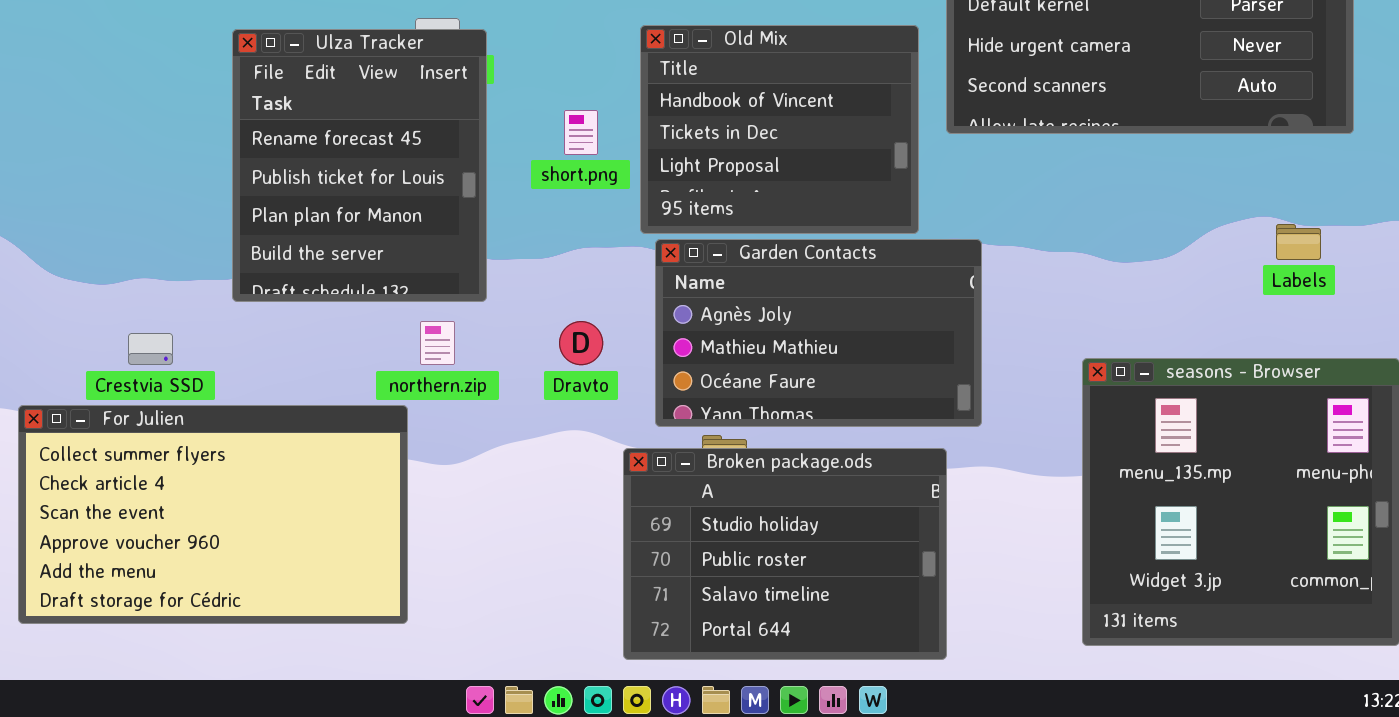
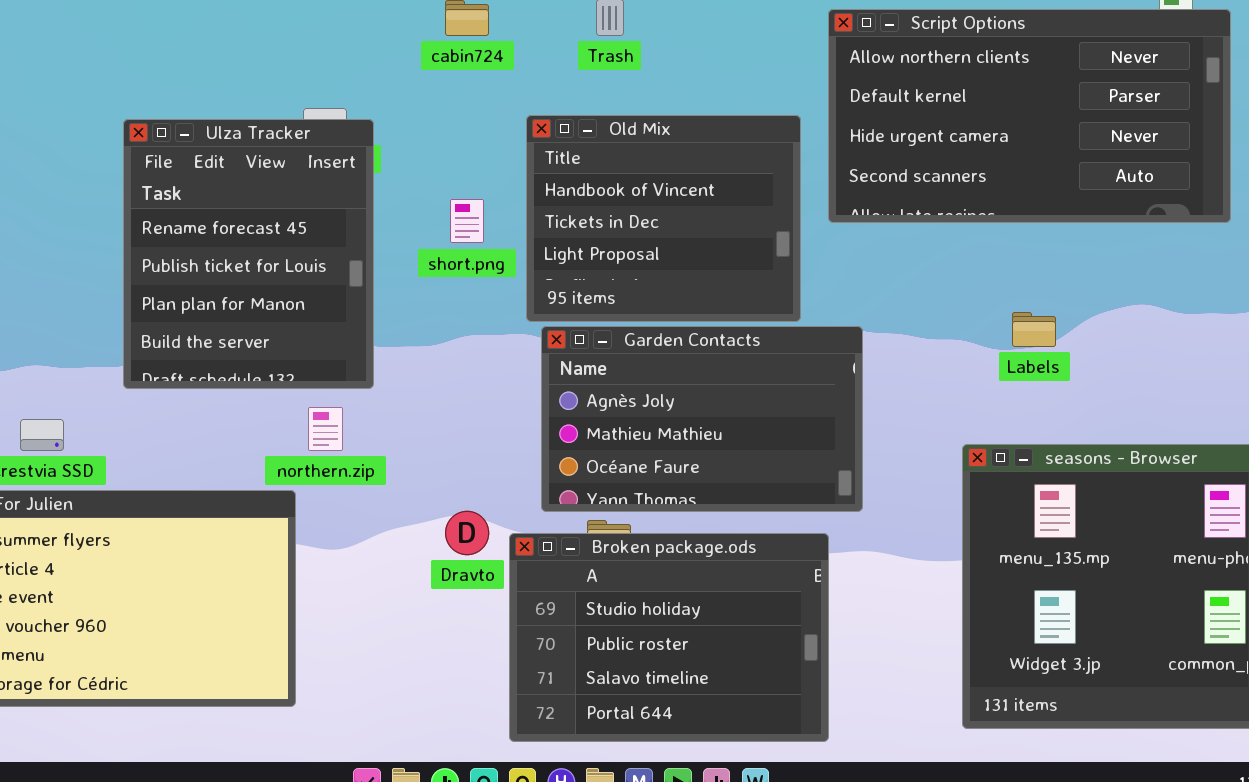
Labels: [1276,224,1321,260] -> [1012,312,1056,347], moved
Dravto: [559,321,603,365] -> [445,511,489,555], moved

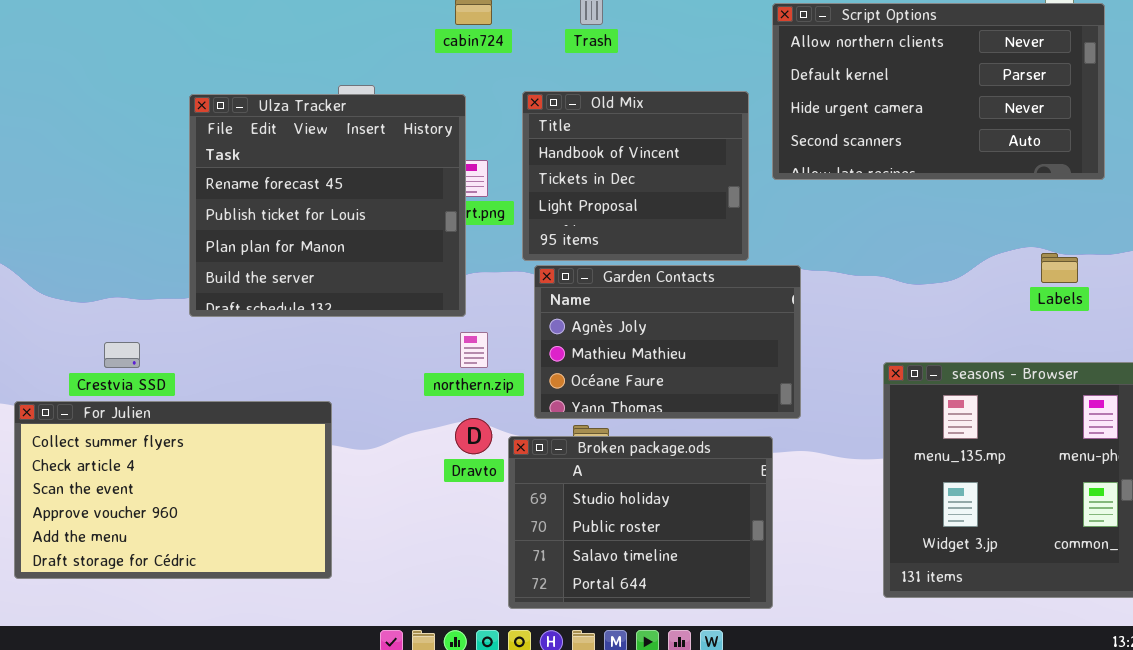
Ulza Tracker: [123,119,374,389] -> [189,94,466,317], resized
Labels: [1012,312,1056,347] -> [1041,253,1078,283], moved
northern.zip: [308,407,343,451] -> [460,332,488,368], moved

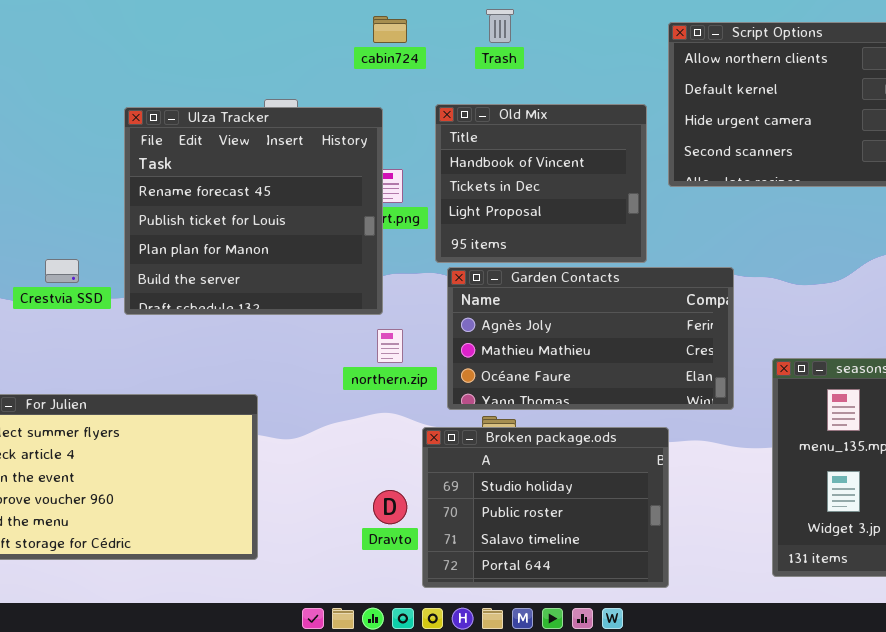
Garden Contacts: [534,265,801,419] -> [447,267,734,410], resized
Crestvia SSD: [104,342,140,368] -> [45,259,79,283], moved
Dravto: [455,418,492,454] -> [373,490,407,524], moved

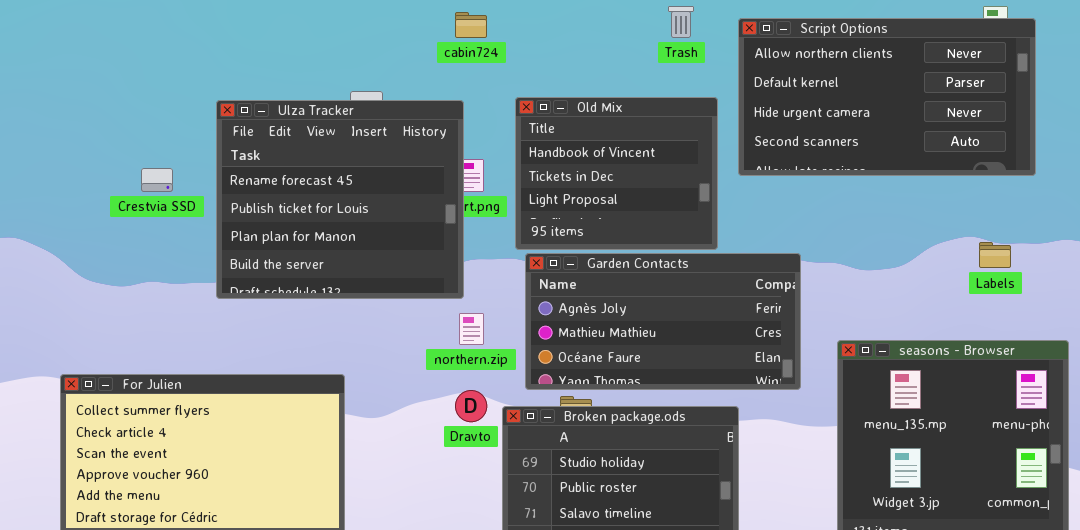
Trash: [486,9,514,43] -> [668,6,694,38], moved
Crestvia SSD: [45,259,79,283] -> [141,168,173,192], moved
Dravto: [373,490,407,524] -> [455,390,487,422], moved

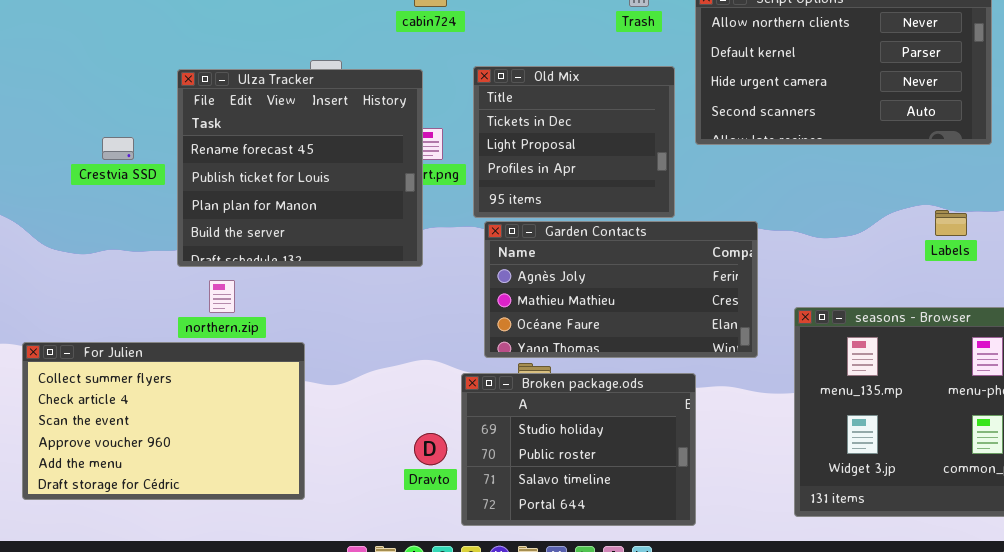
Old Mix: [515,97,718,250] -> [473,66,675,218], scrolled down 1 row
northern.zip: [459,313,484,345] -> [209,280,235,313], moved
Dravto: [455,390,487,422] -> [414,433,447,465], moved

